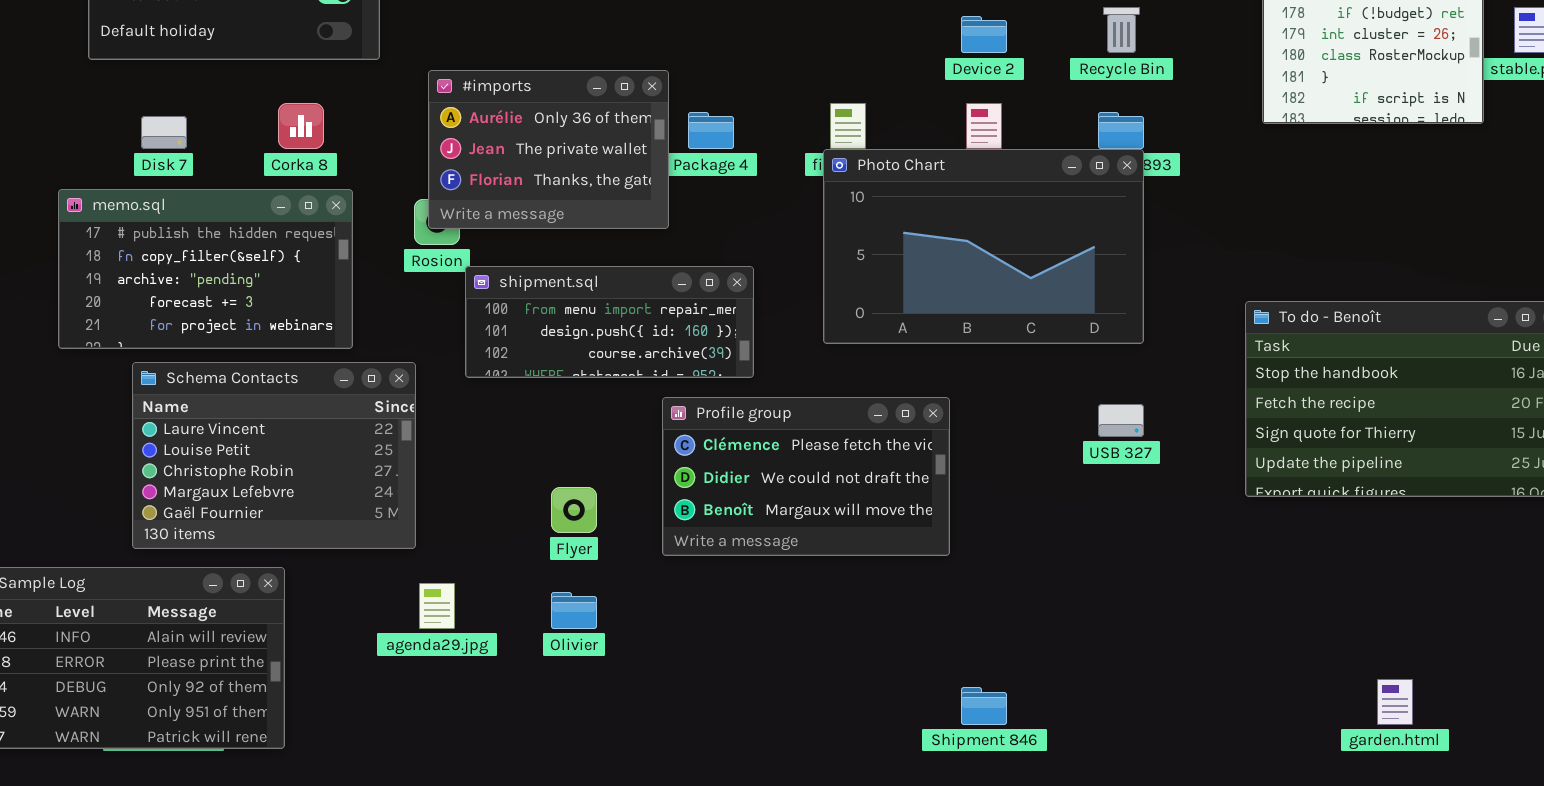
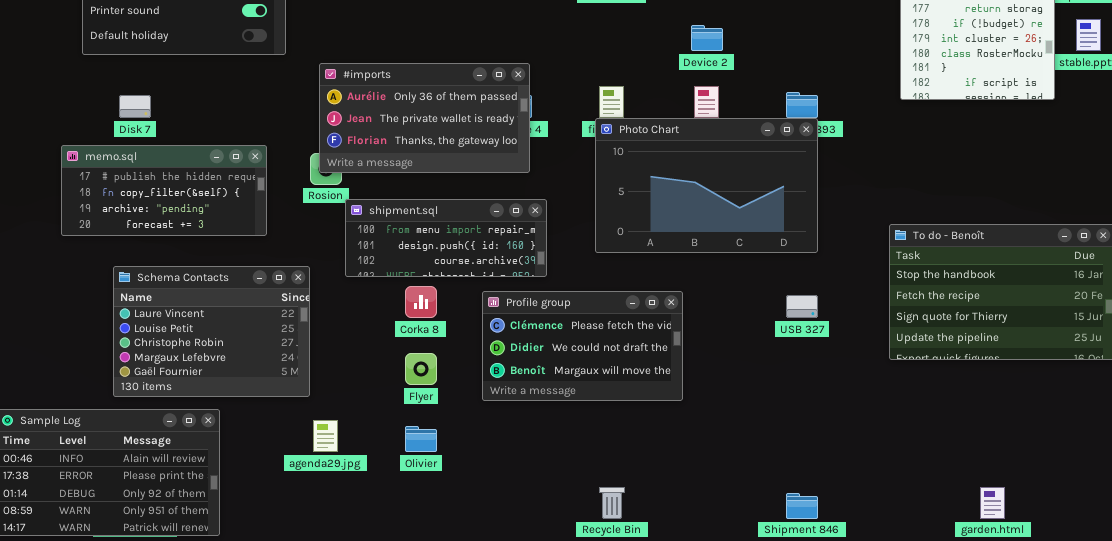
Recycle Bin: [1103,7,1140,53] -> [599,487,625,519], moved
#imports: [428,70,669,229] -> [319,63,530,173], resized
Corka 8: [278,103,324,149] -> [405,286,437,318], moved
memo.sql: [58,189,353,349] -> [61,145,267,236], resized
Shipment 846: [961,687,1007,725] -> [786,493,818,519], moved

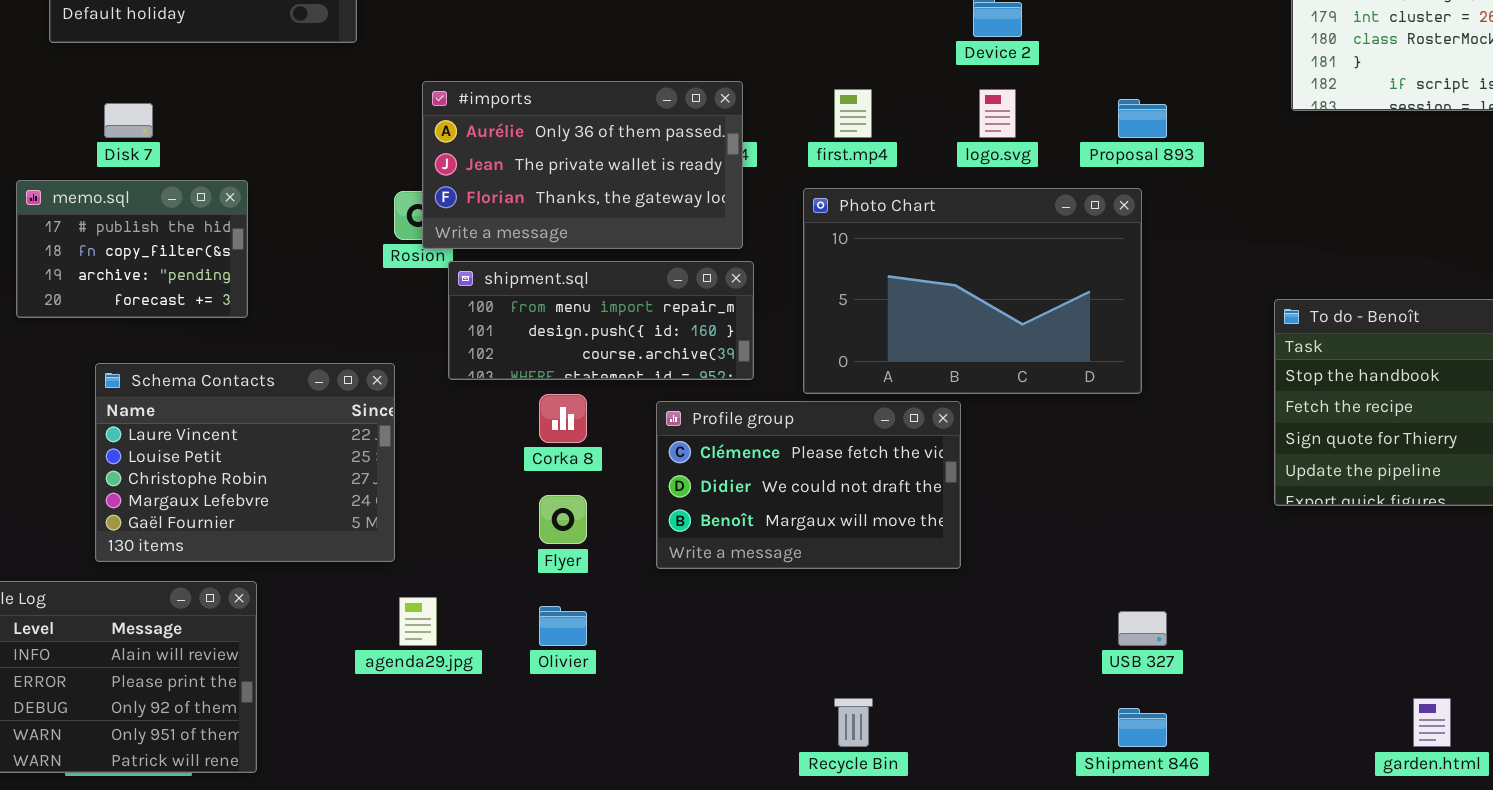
#imports: [319,63,530,173] -> [422,81,743,249], moved
Photo Chart: [595,118,818,253] -> [803,188,1142,394], moved
memo.sql: [61,145,267,236] -> [16,180,248,318], resized
USB 327: [786,295,818,318] -> [1118,611,1167,646], moved

